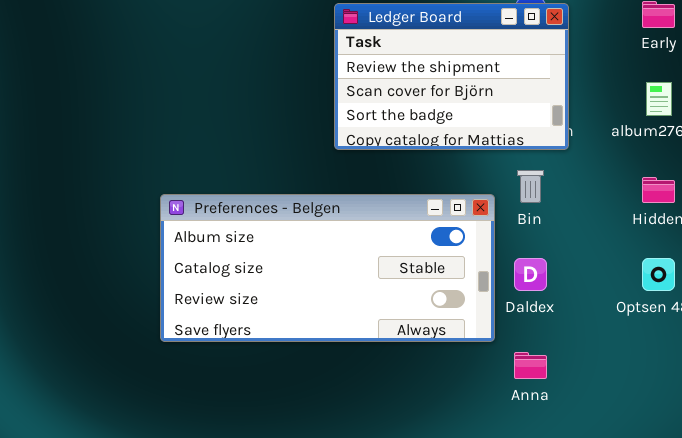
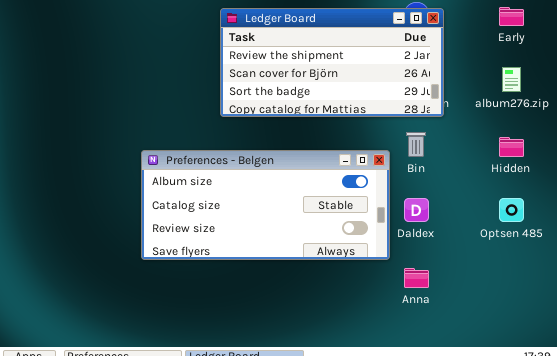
Ledger Board: [334,3,569,150] -> [220,8,444,117], resized

